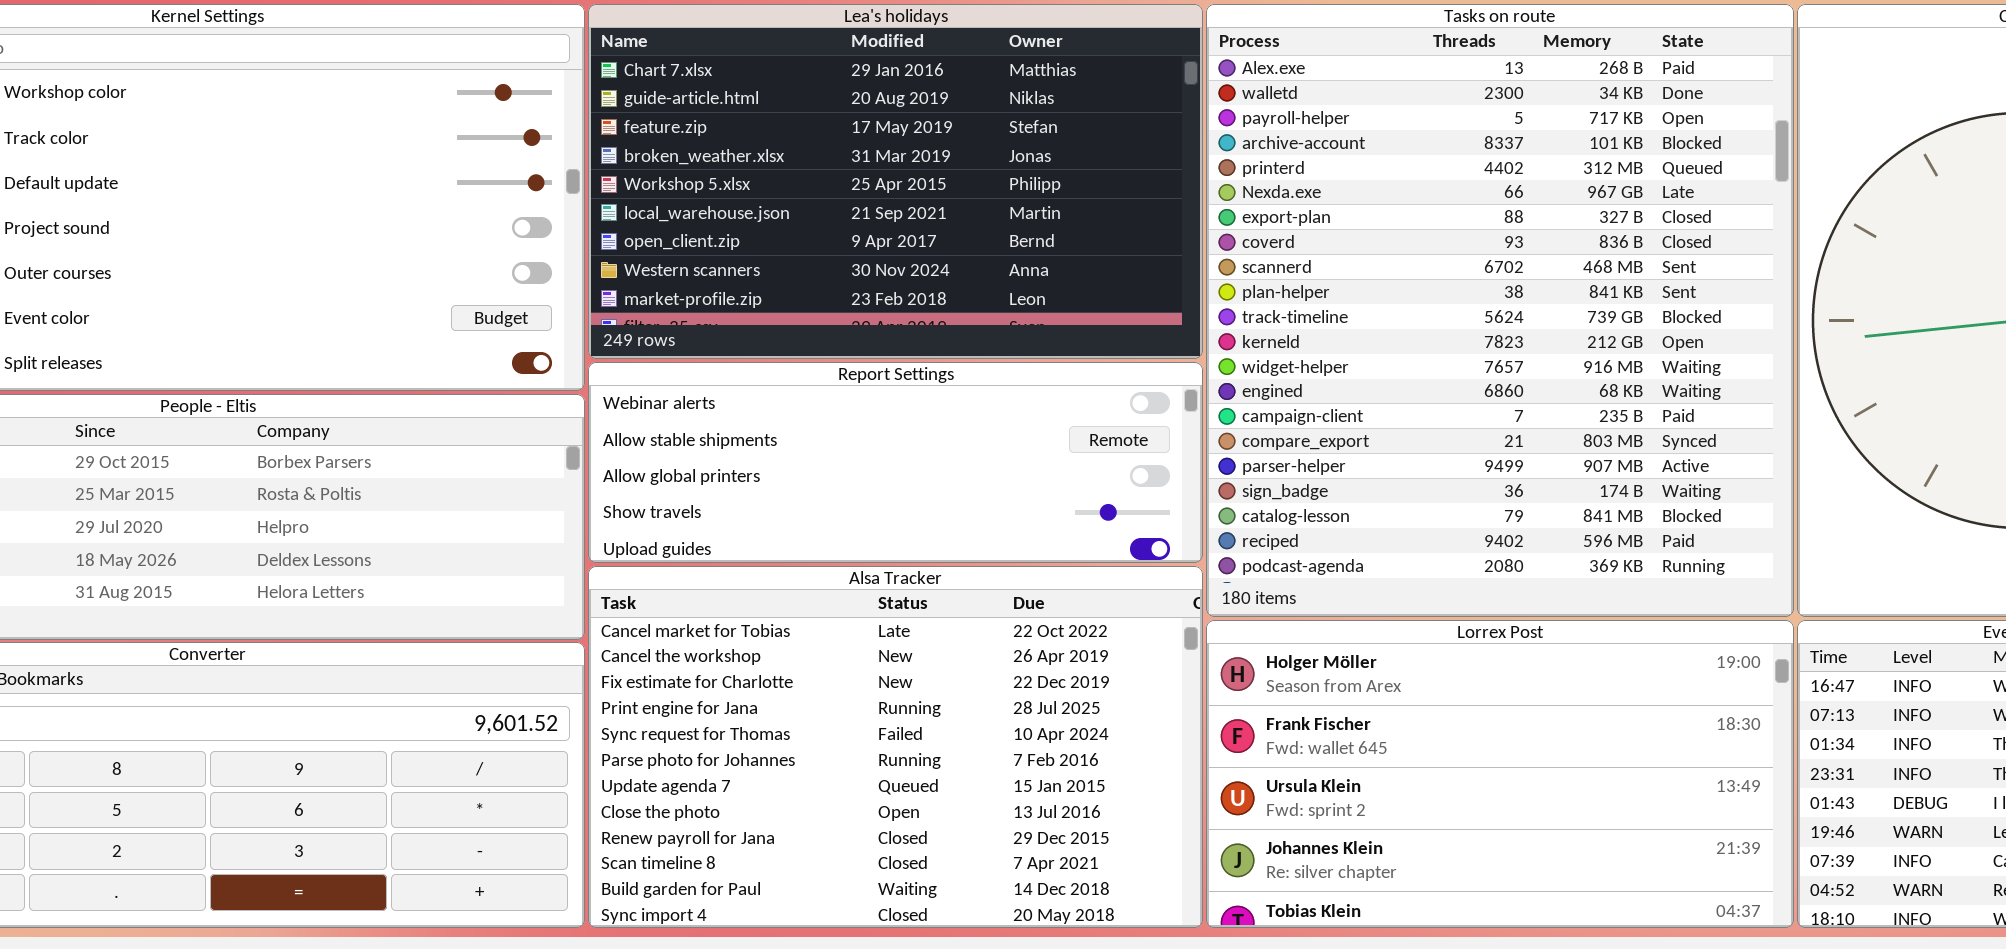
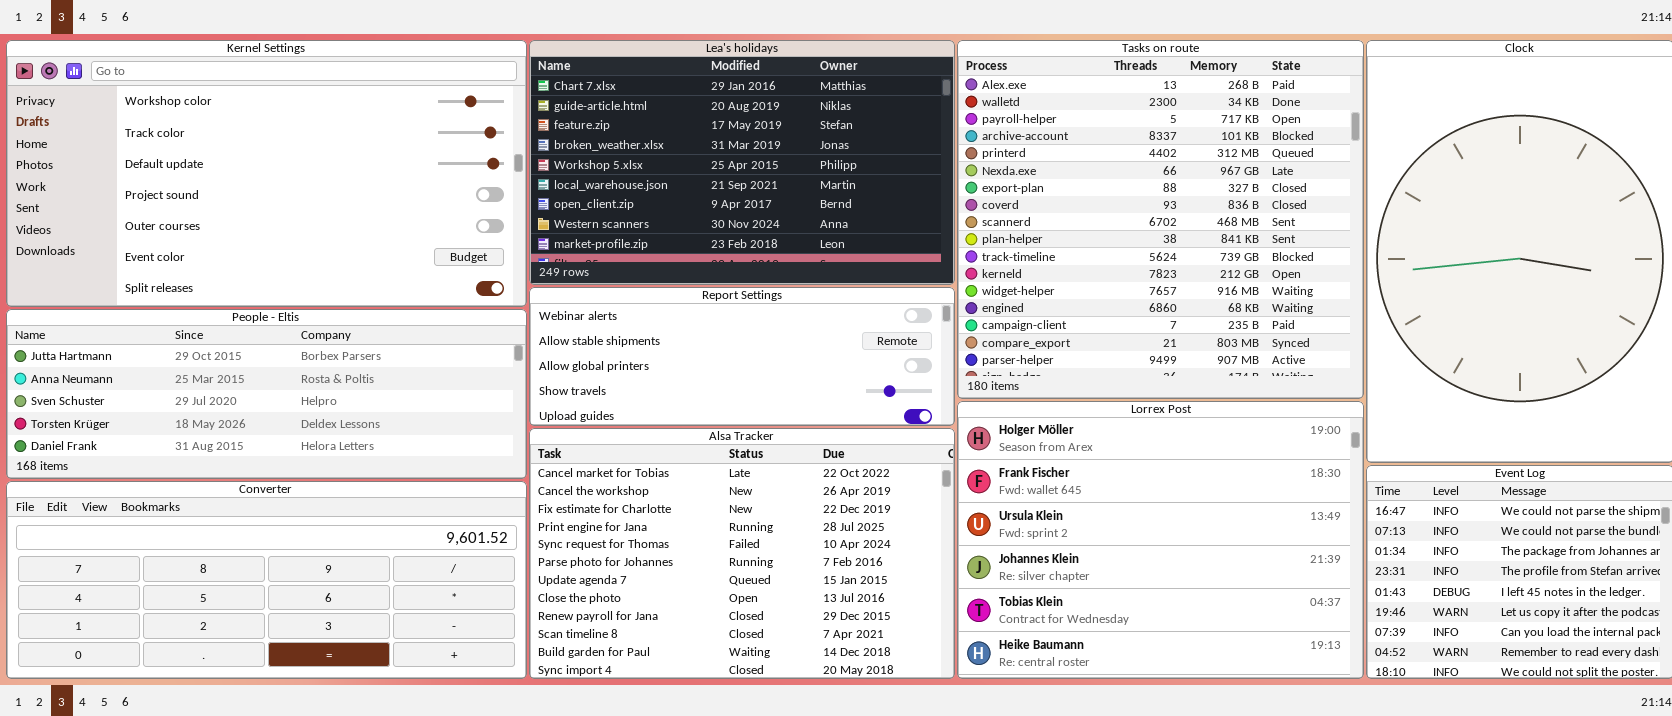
Tasks on route: [1206,4,1794,617] -> [957,40,1364,399], resized
Lorrex Post: [1206,620,1794,928] -> [957,401,1364,679], resized

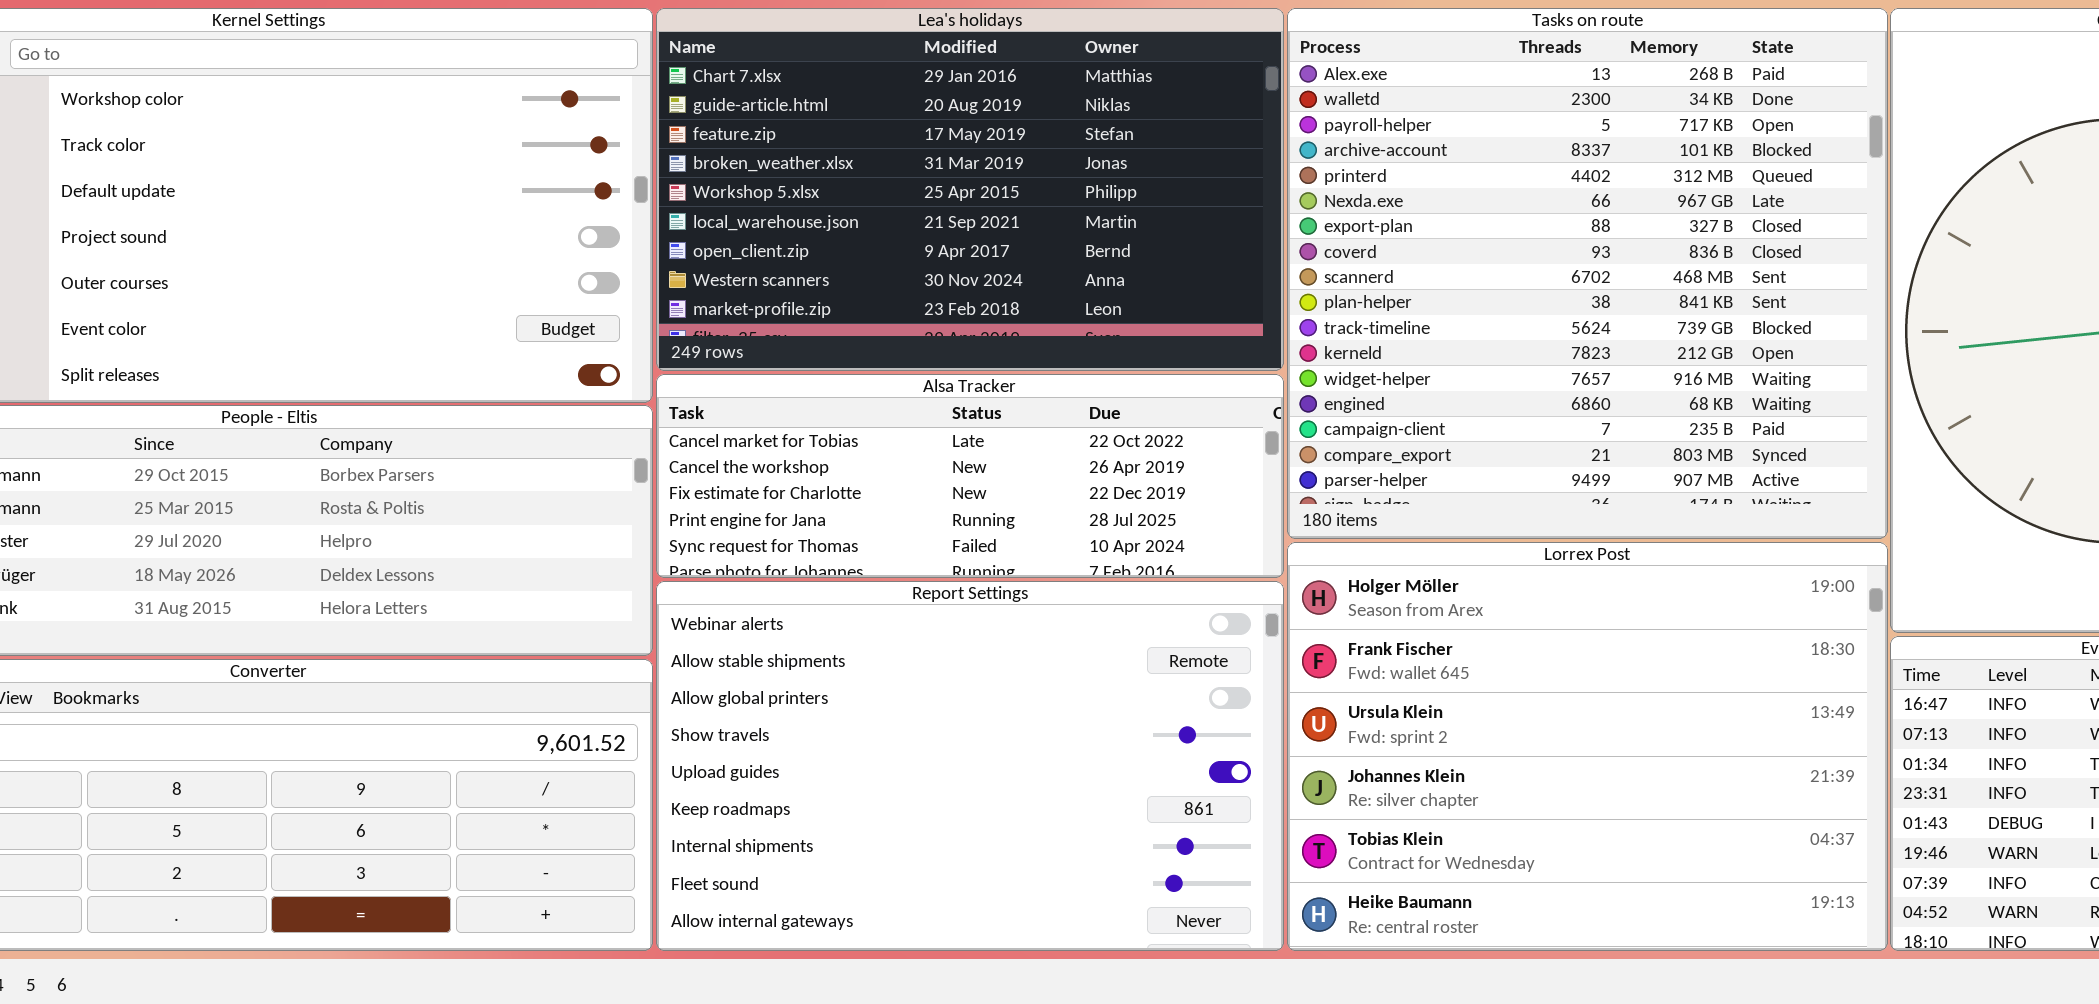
Report Settings: [529,287,955,426] -> [656,581,1284,951], moved, resized
Alsa Tracker: [529,428,955,679] -> [656,374,1284,578], moved, resized

